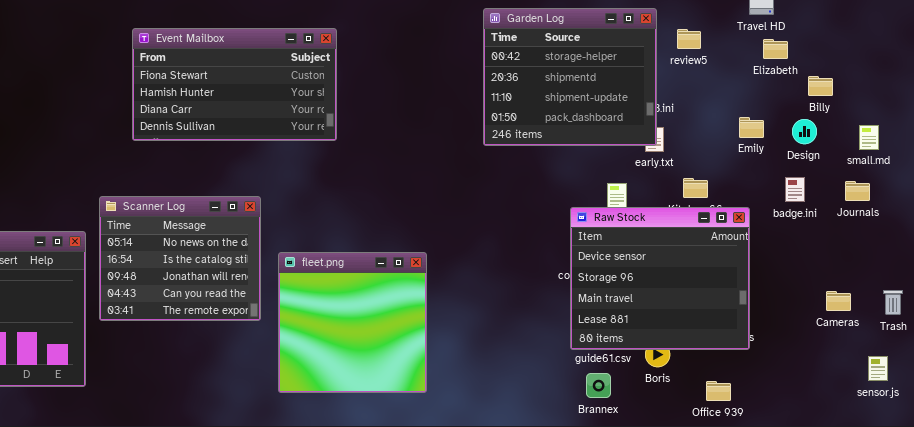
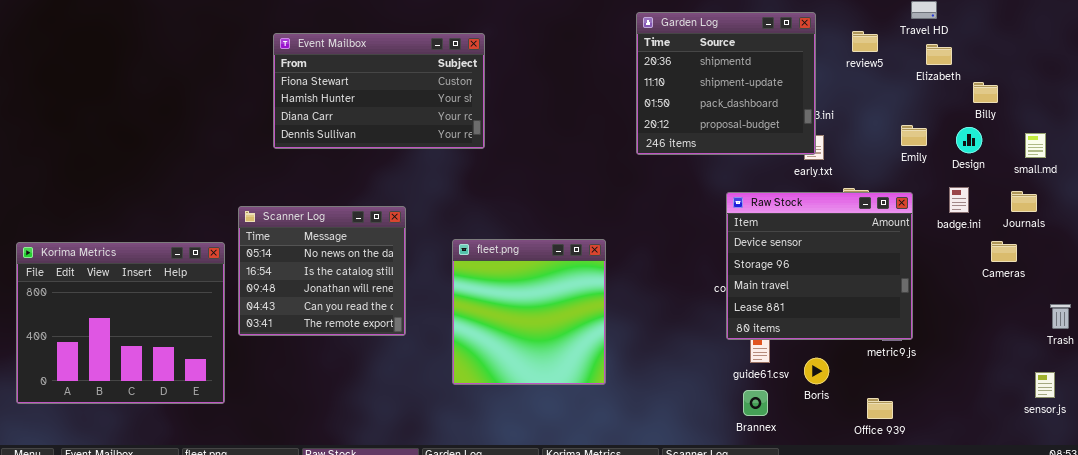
Garden Log: [483,8,657,146] -> [636,12,816,155], scrolled down 1 row
review5: [677,29,701,49] -> [852,31,878,52], moved
Raw Stock: [570,207,750,350] -> [726,192,913,340], moved
fleet.png: [278,252,427,393] -> [452,239,606,385], moved
Cameras: [826,291,851,311] -> [991,241,1017,262], moved

